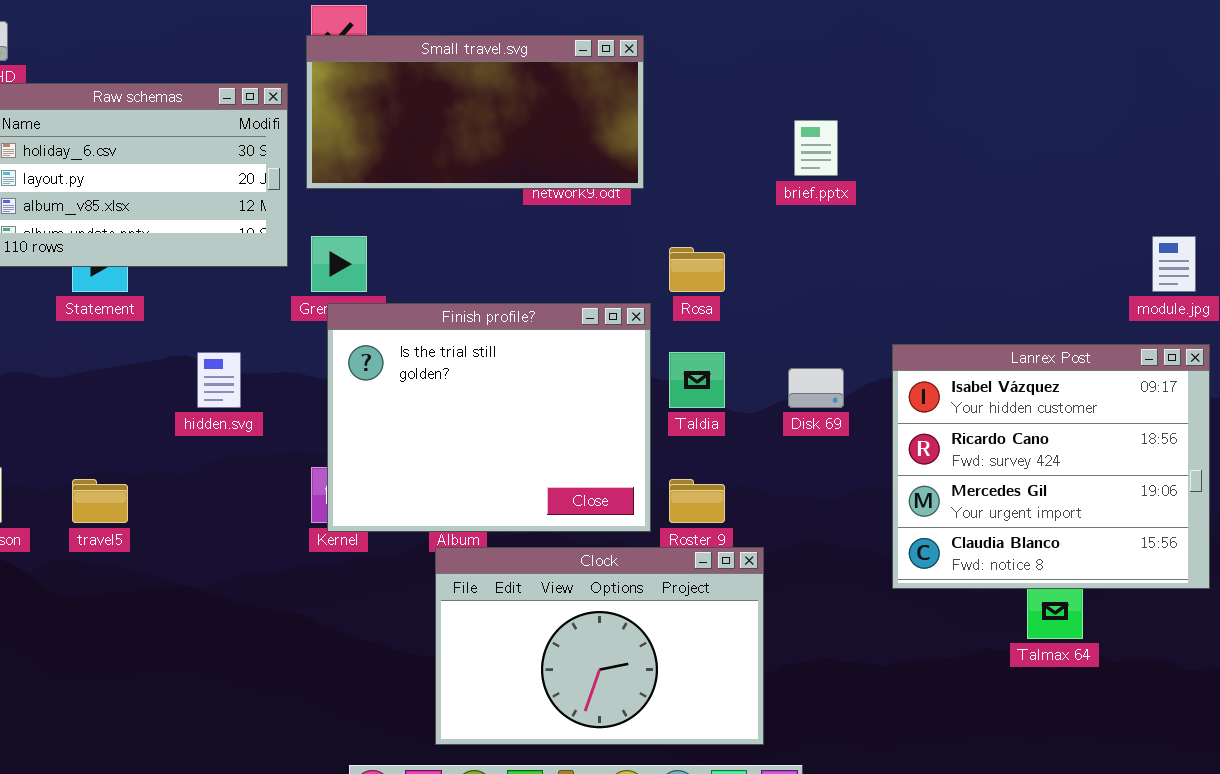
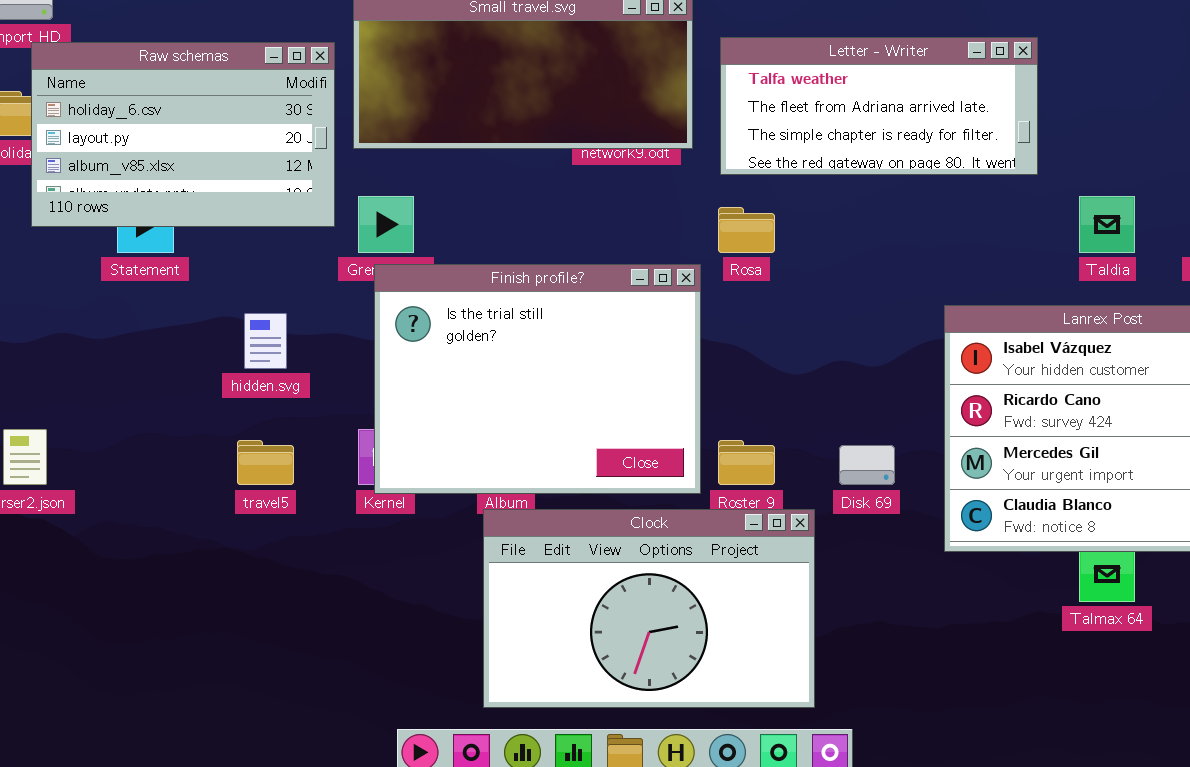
Letter - Writer: none -> [720,37,1038,175], opened
Taldia: [669,352,725,408] -> [1079,196,1135,253], moved
Disk 69: [788,368,844,408] -> [839,445,895,485], moved
travel5: [72,479,128,523] -> [237,440,294,485], moved

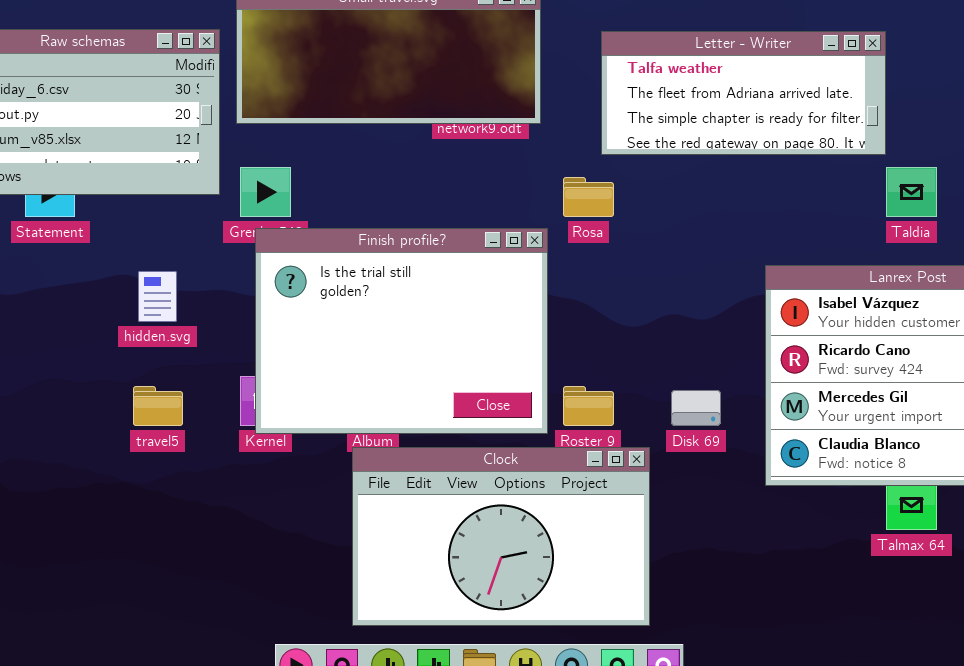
Letter - Writer: [720,37,1038,175] -> [601,31,886,155], moved

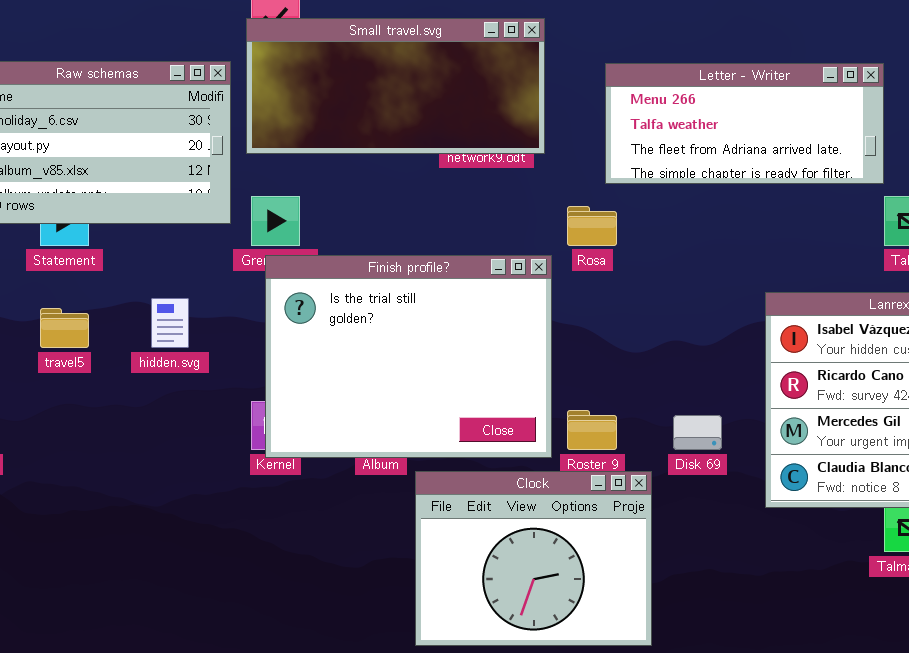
Letter - Writer: [601,31,886,155] -> [605,63,884,184], scrolled up 1 row
travel5: [133,386,183,426] -> [40,308,89,348], moved
Clock: [352,447,650,626] -> [415,471,652,646], resized

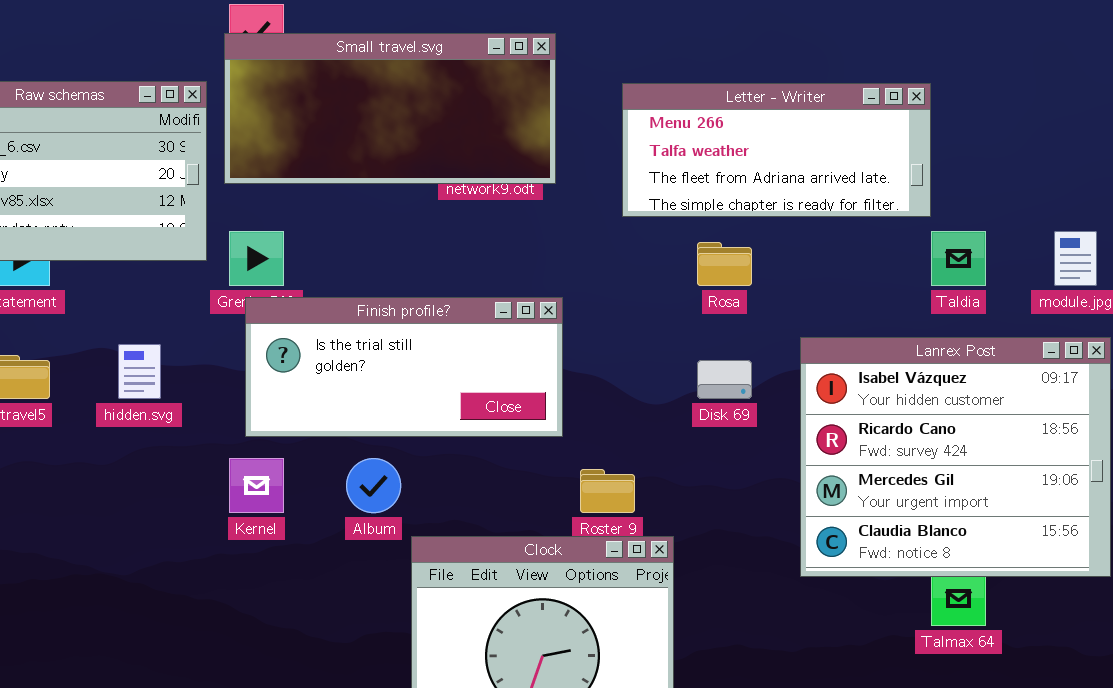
Rosa: [567,206,617,246] -> [697,242,752,286], moved
Finish profile?: [265,255,552,458] -> [245,297,563,437], resized
Disk 69: [673,415,722,450] -> [697,360,752,399], moved

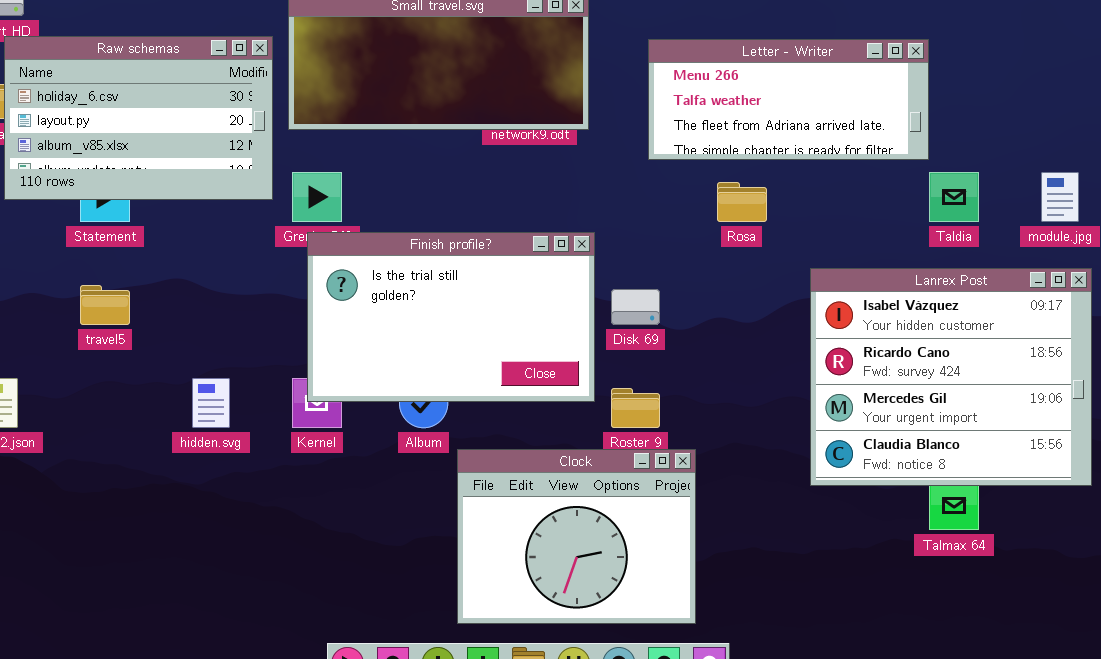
Finish profile?: [245,297,563,437] -> [307,232,595,402], resized
hidden.svg: [118,344,161,399] -> [192,378,230,428], moved
Disk 69: [697,360,752,399] -> [611,289,660,325], moved

